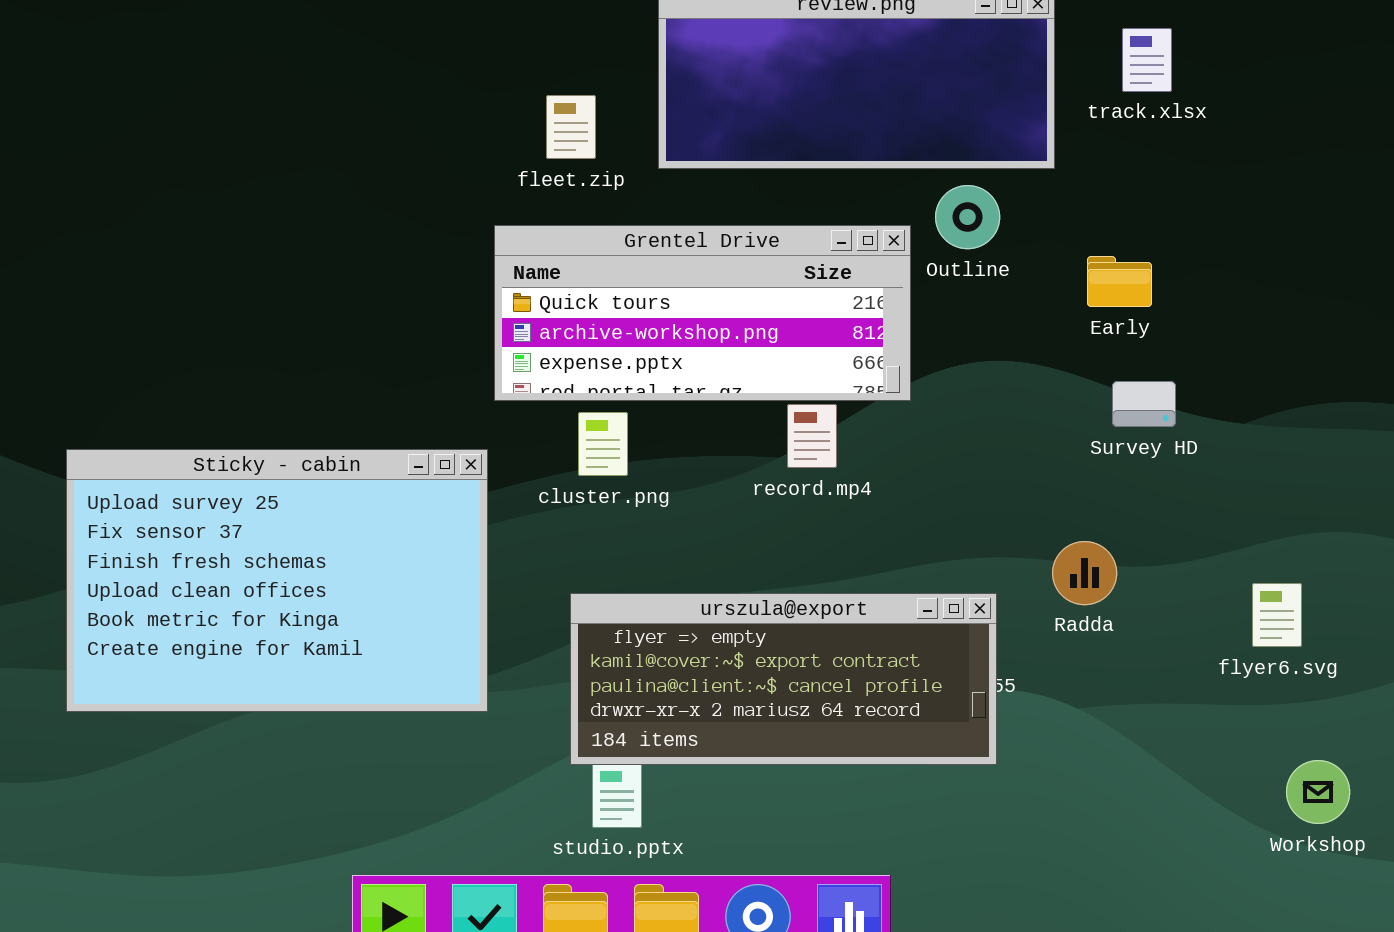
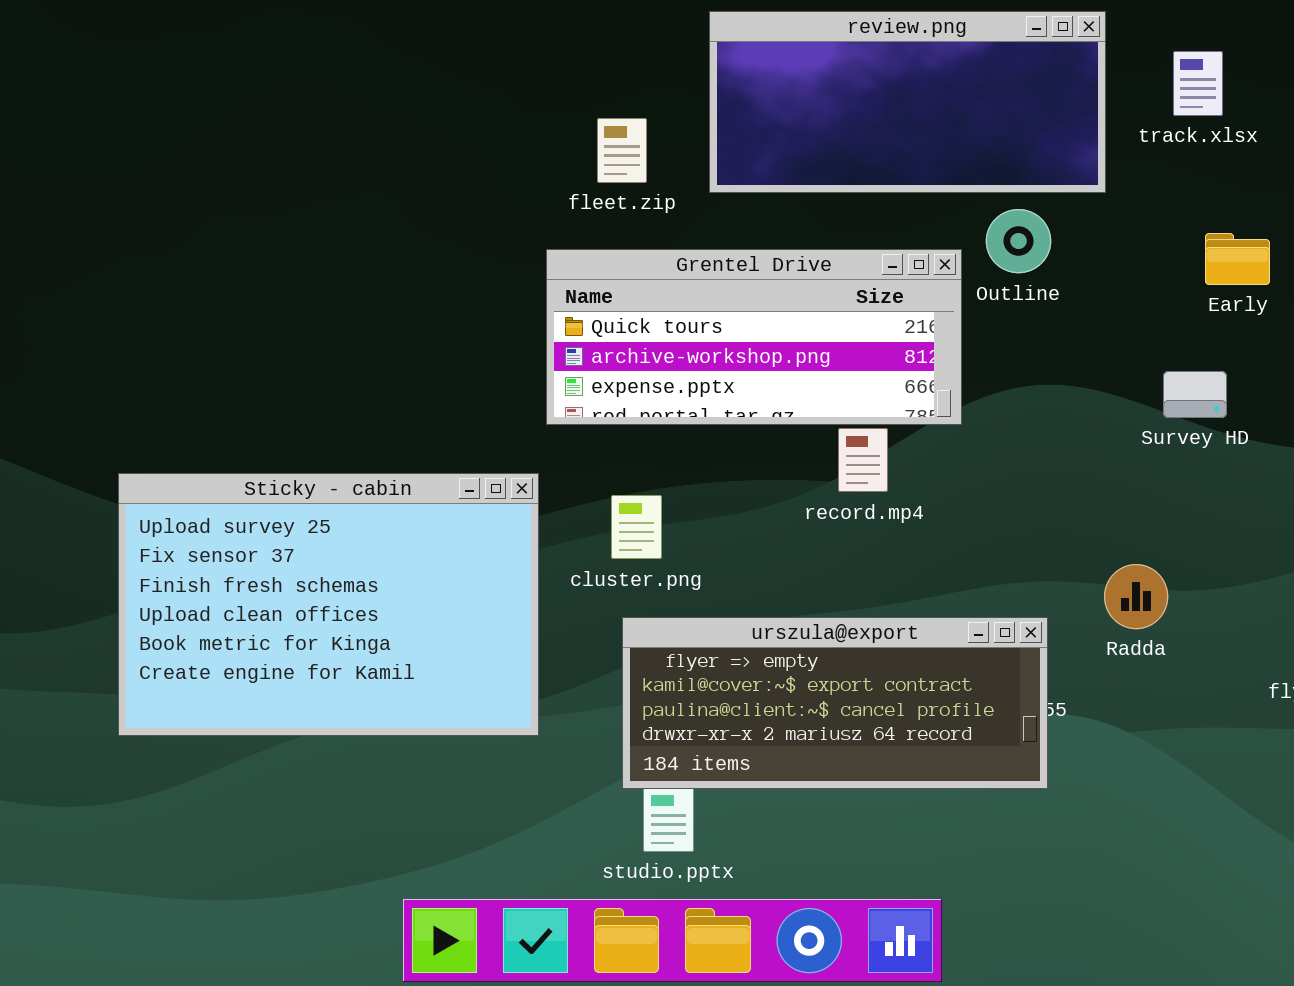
Early: [1087,256,1152,307] -> [1205,233,1270,285], moved
Survey HD: [1112,381,1176,427] -> [1163,371,1227,418], moved
cluster.png: [578,412,628,476] -> [611,495,662,559], moved

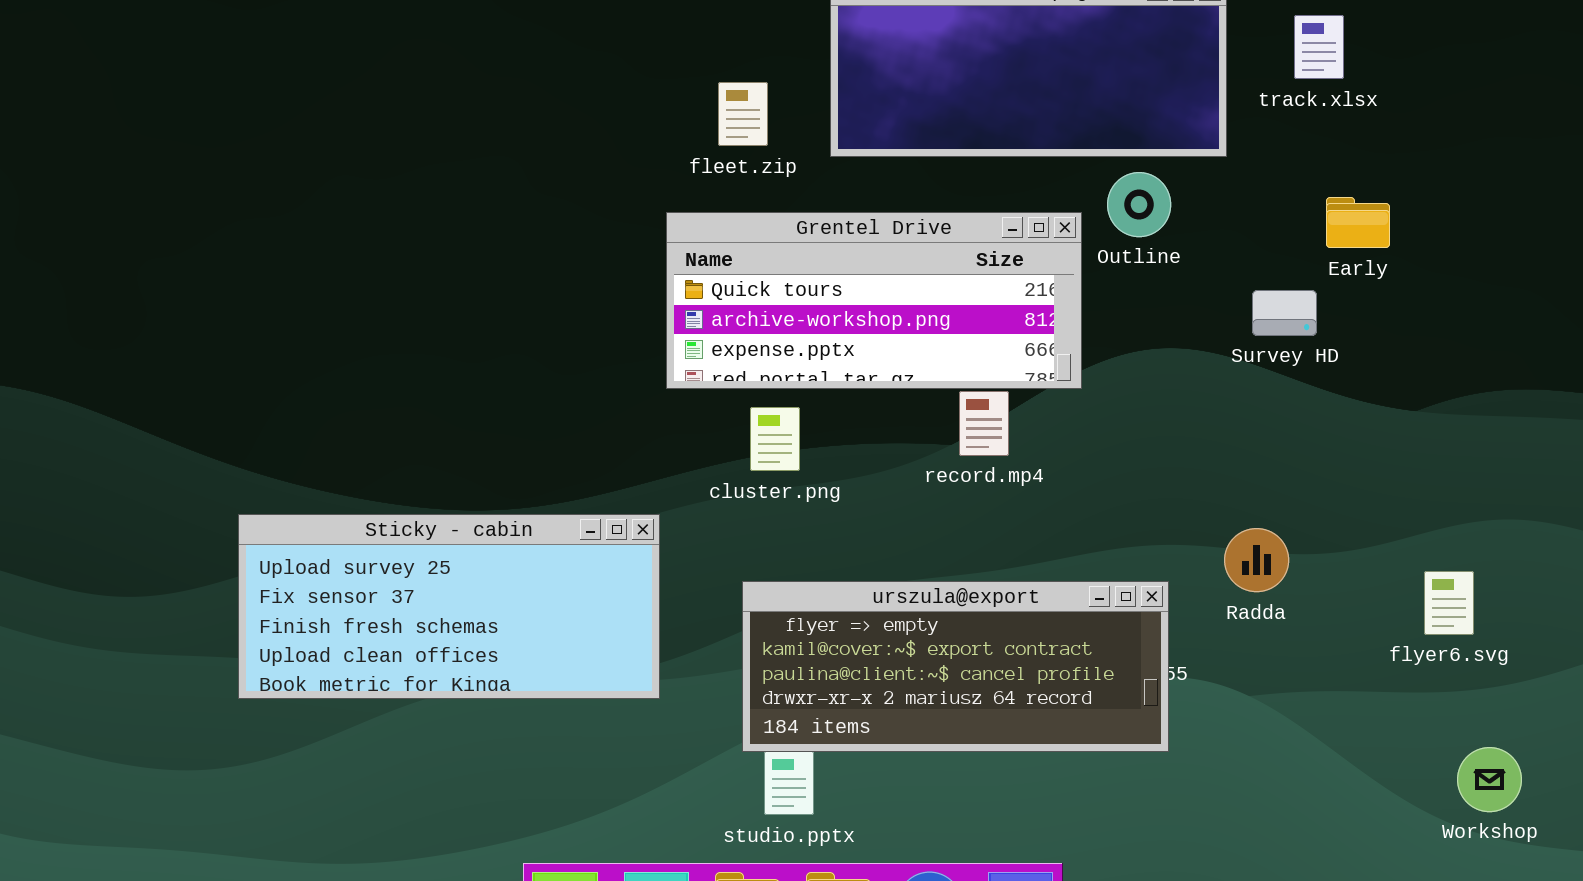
Survey HD: [1163,371,1227,418] -> [1252,290,1317,336], moved
Sticky - cabin: [118,473,539,736] -> [238,514,660,699], resized
cluster.png: [611,495,662,559] -> [750,407,800,471], moved

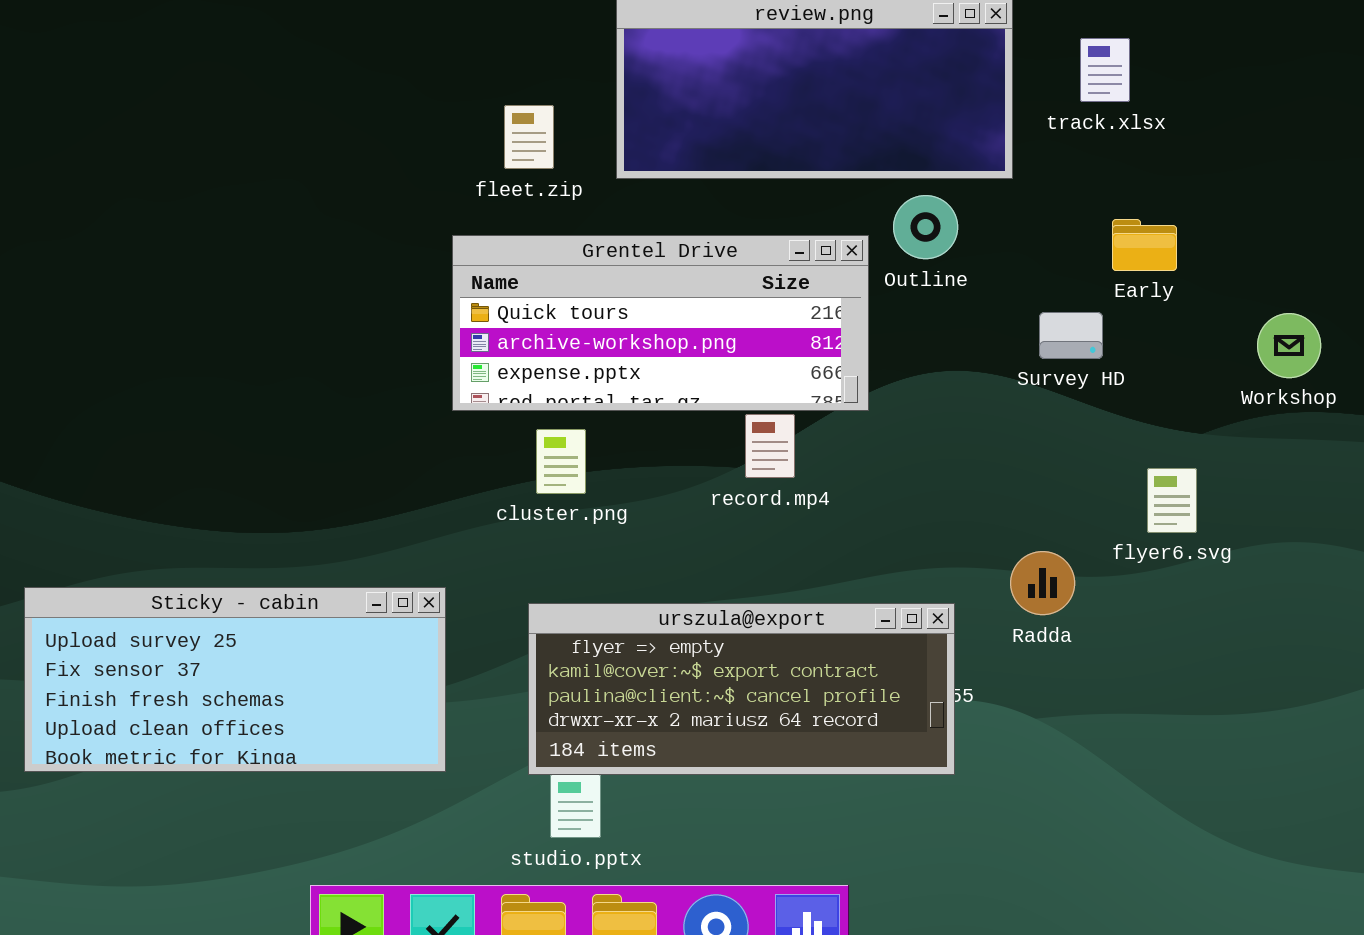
Sticky - cabin: [238,514,660,699] -> [24,587,446,772], moved
flyer6.svg: [1424,571,1474,635] -> [1147,468,1197,533], moved
Workshop: [1457,747,1522,812] -> [1257,313,1321,378], moved

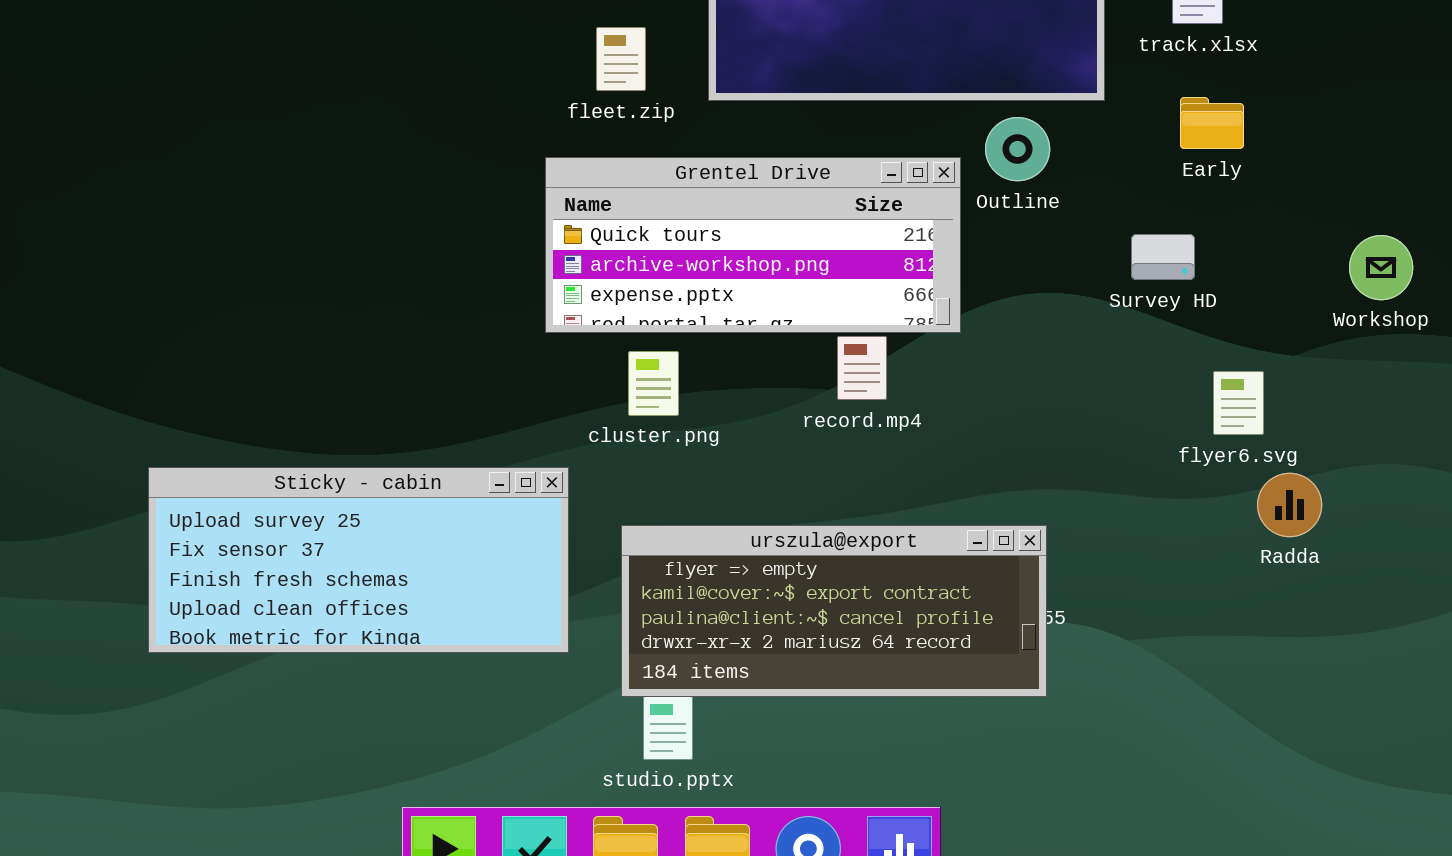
Early: [1112,219,1177,271] -> [1180,97,1244,149], moved
flyer6.svg: [1147,468,1197,533] -> [1213,371,1264,435], moved
Radda: [1010,551,1075,615] -> [1257,473,1322,537], moved
Sticky - cabin: [24,587,446,772] -> [148,467,569,653], moved

